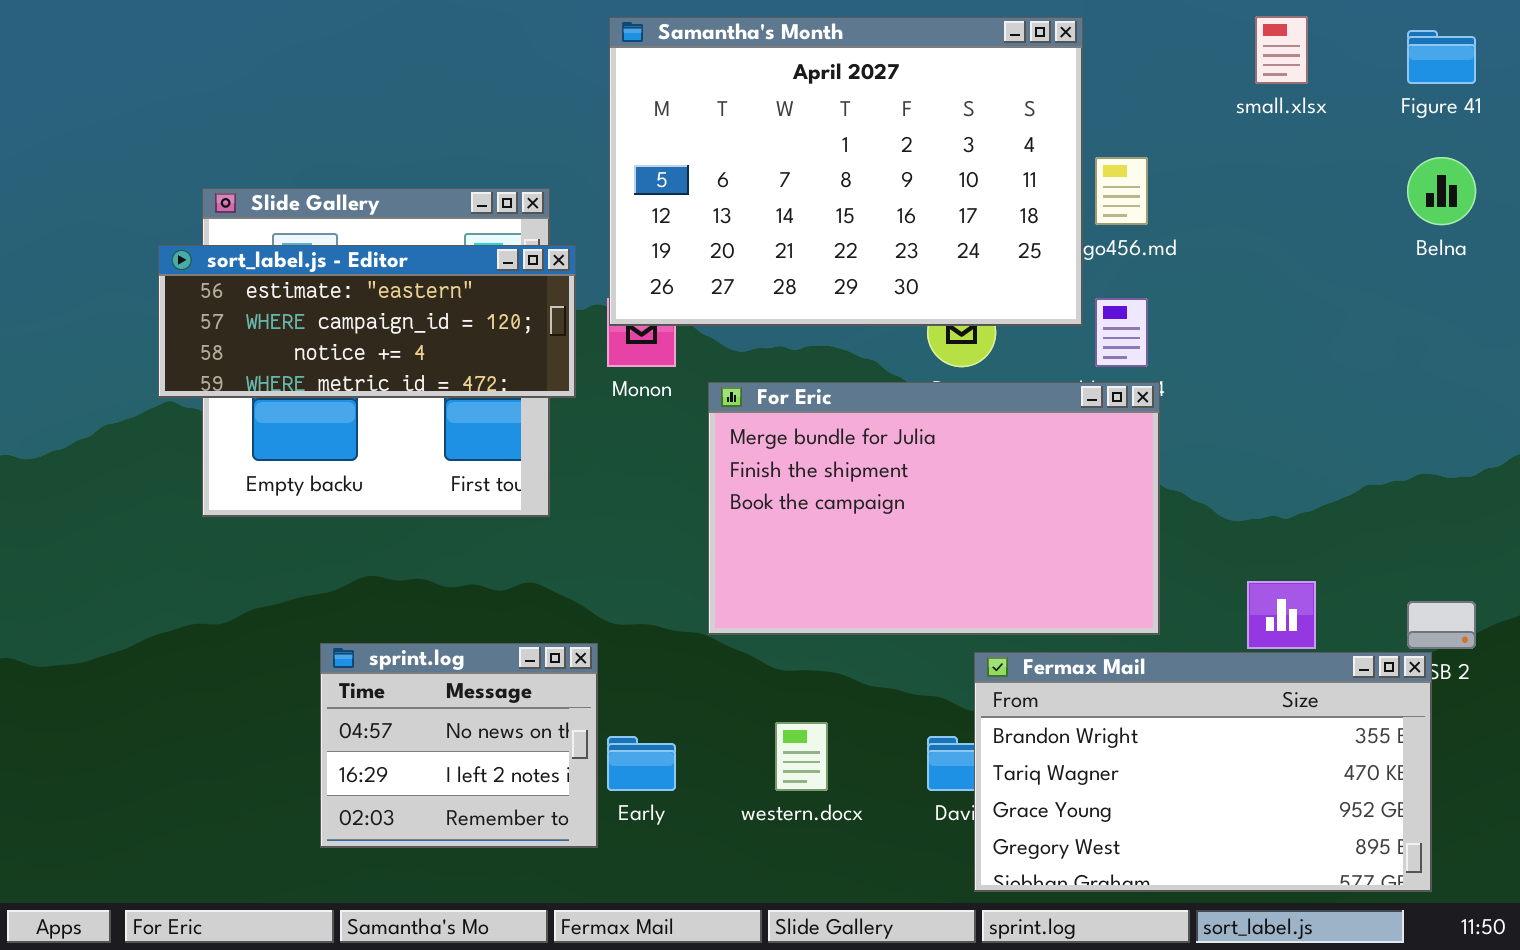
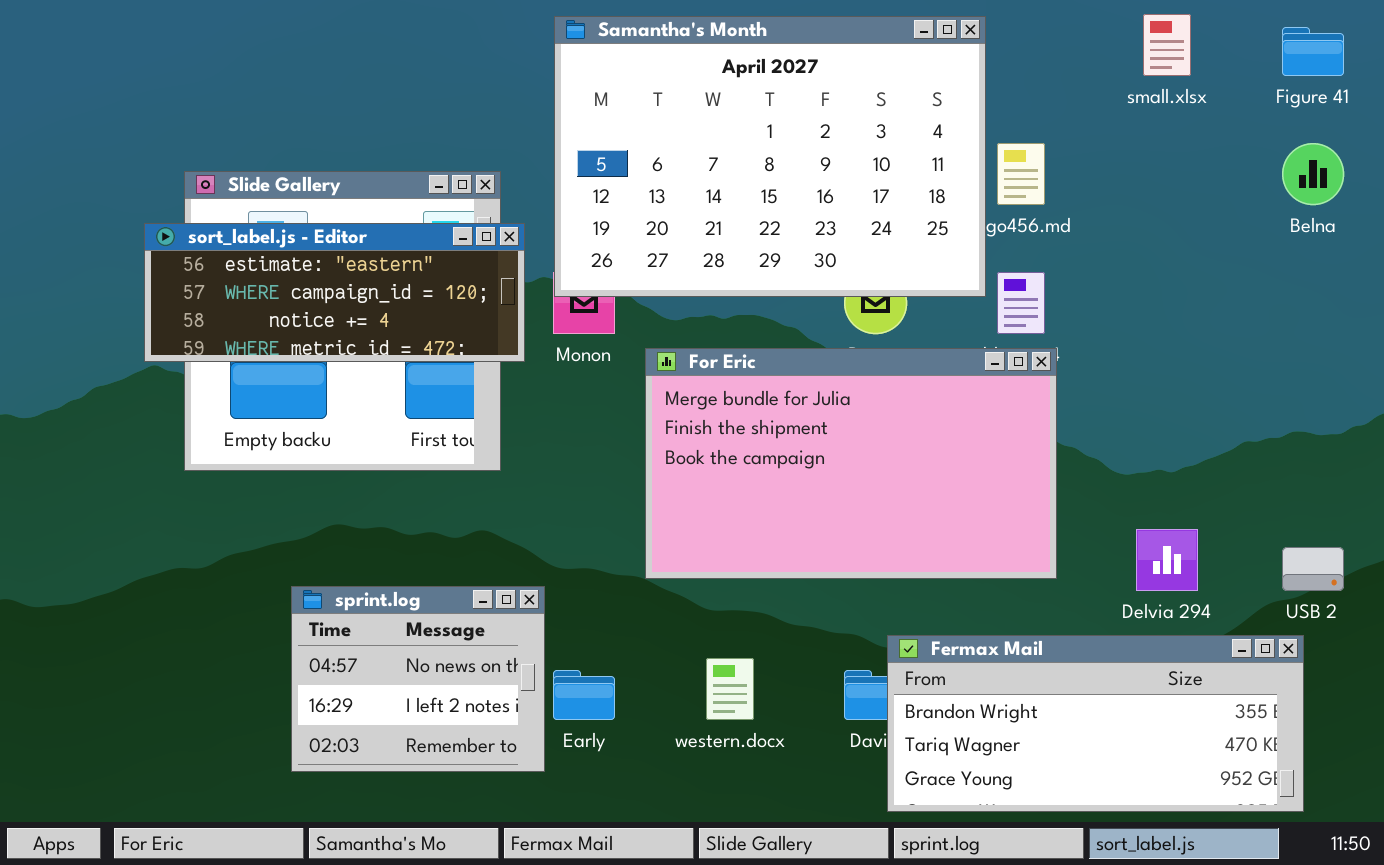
Fermax Mail: [974,652,1432,892] -> [887,635,1304,812], resized

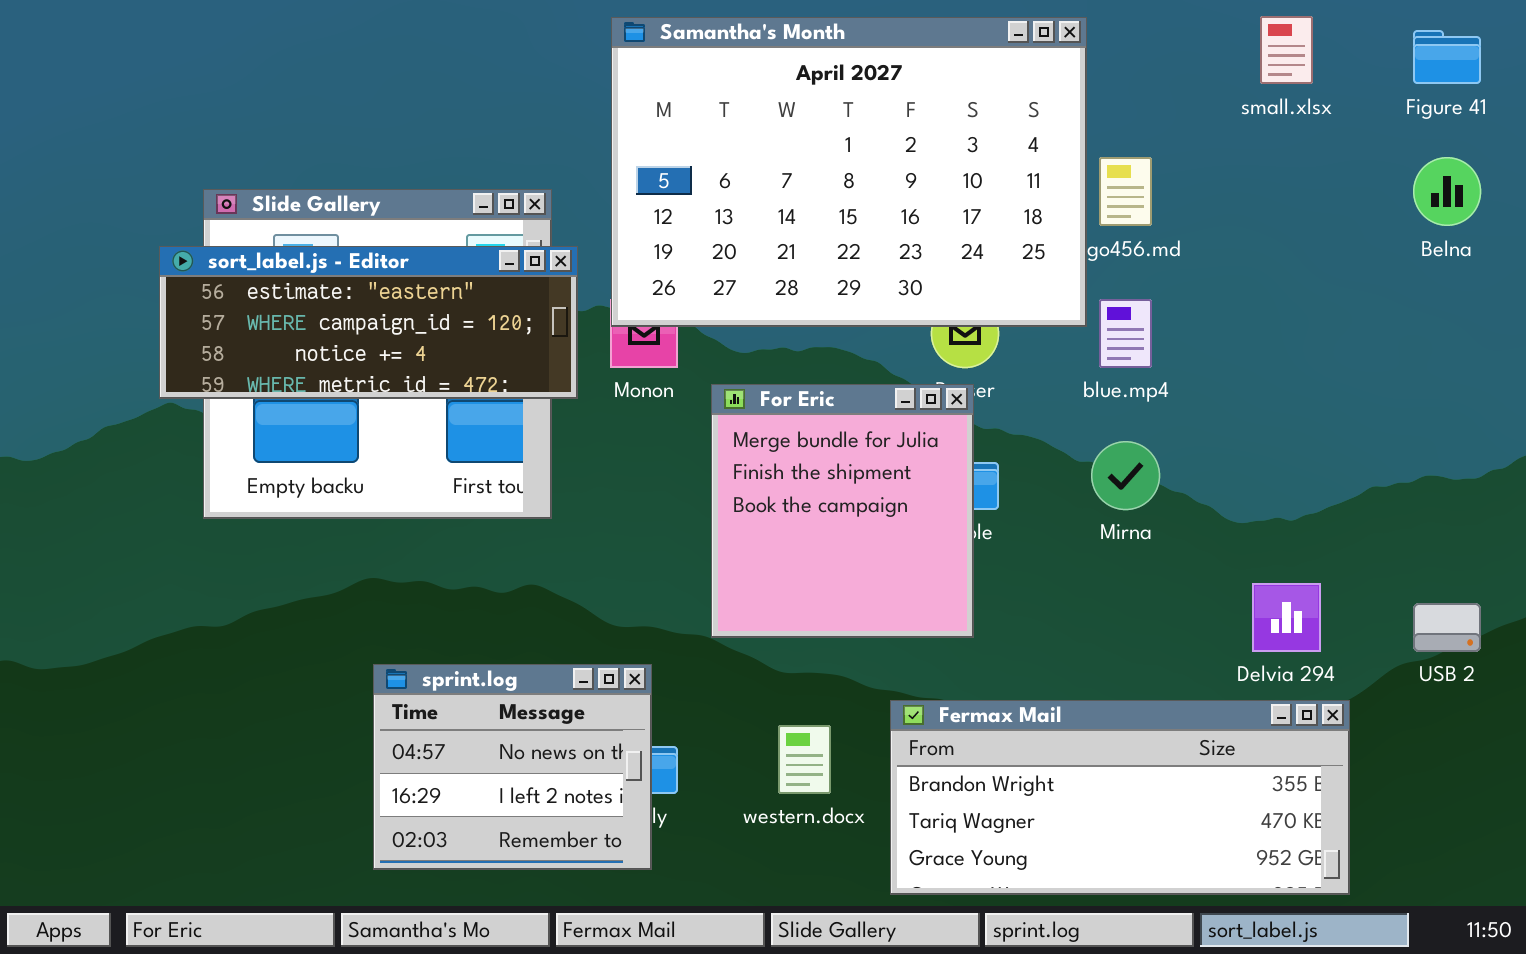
For Eric: [645,348,1057,579] -> [711,384,974,638], resized
sprint.log: [291,586,545,772] -> [373,664,652,870], moved
Fermax Mail: [887,635,1304,812] -> [890,700,1350,895], moved

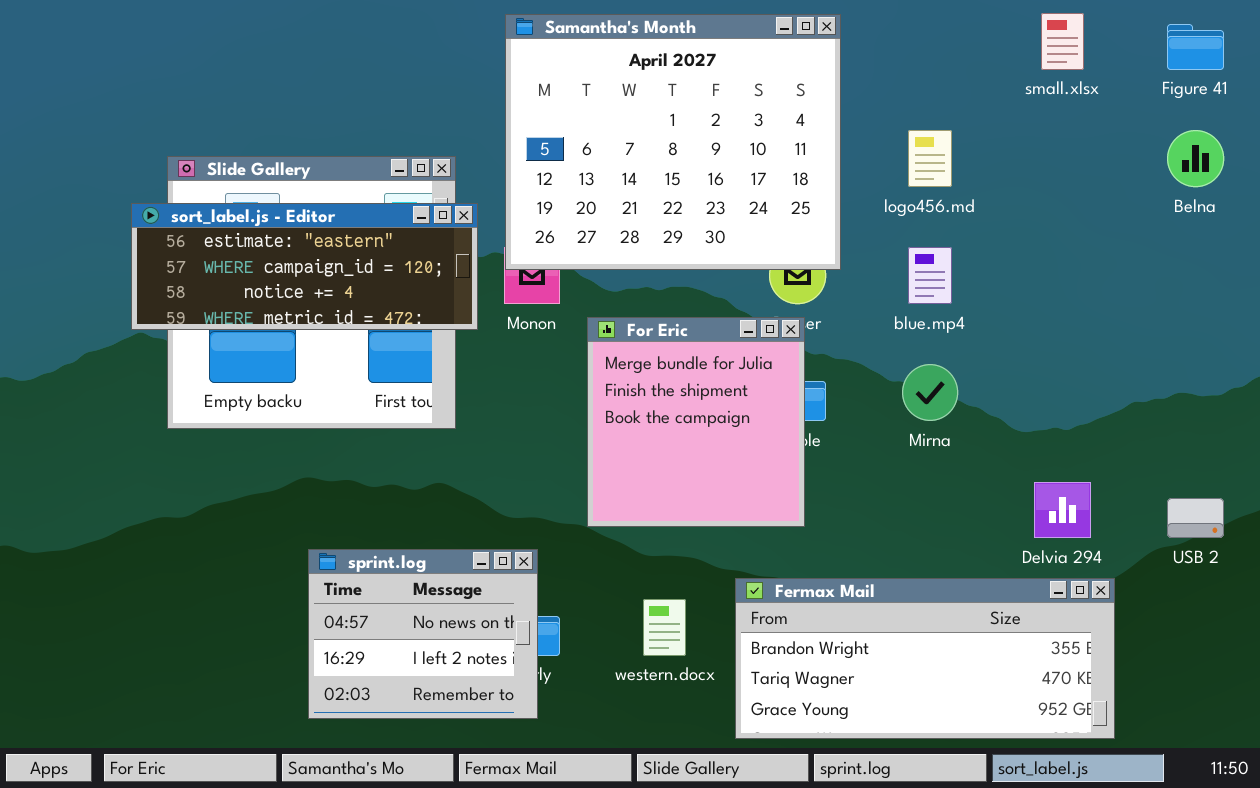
Samantha's Month: [611,17,1087,327] -> [505,14,841,270], resized

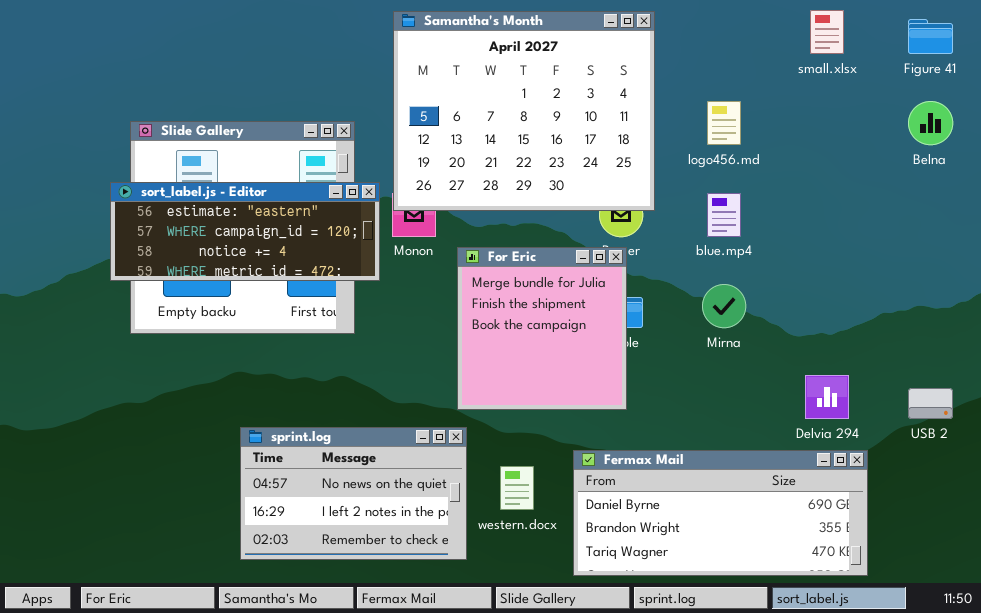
sort_label.js - Editor: [131,203,478,330] -> [110,182,380,281], moved
sprint.log: [308,549,538,719] -> [240,427,467,560], resized
Fermax Mail: [735,578,1115,739] -> [573,450,868,576], scrolled up 1 row

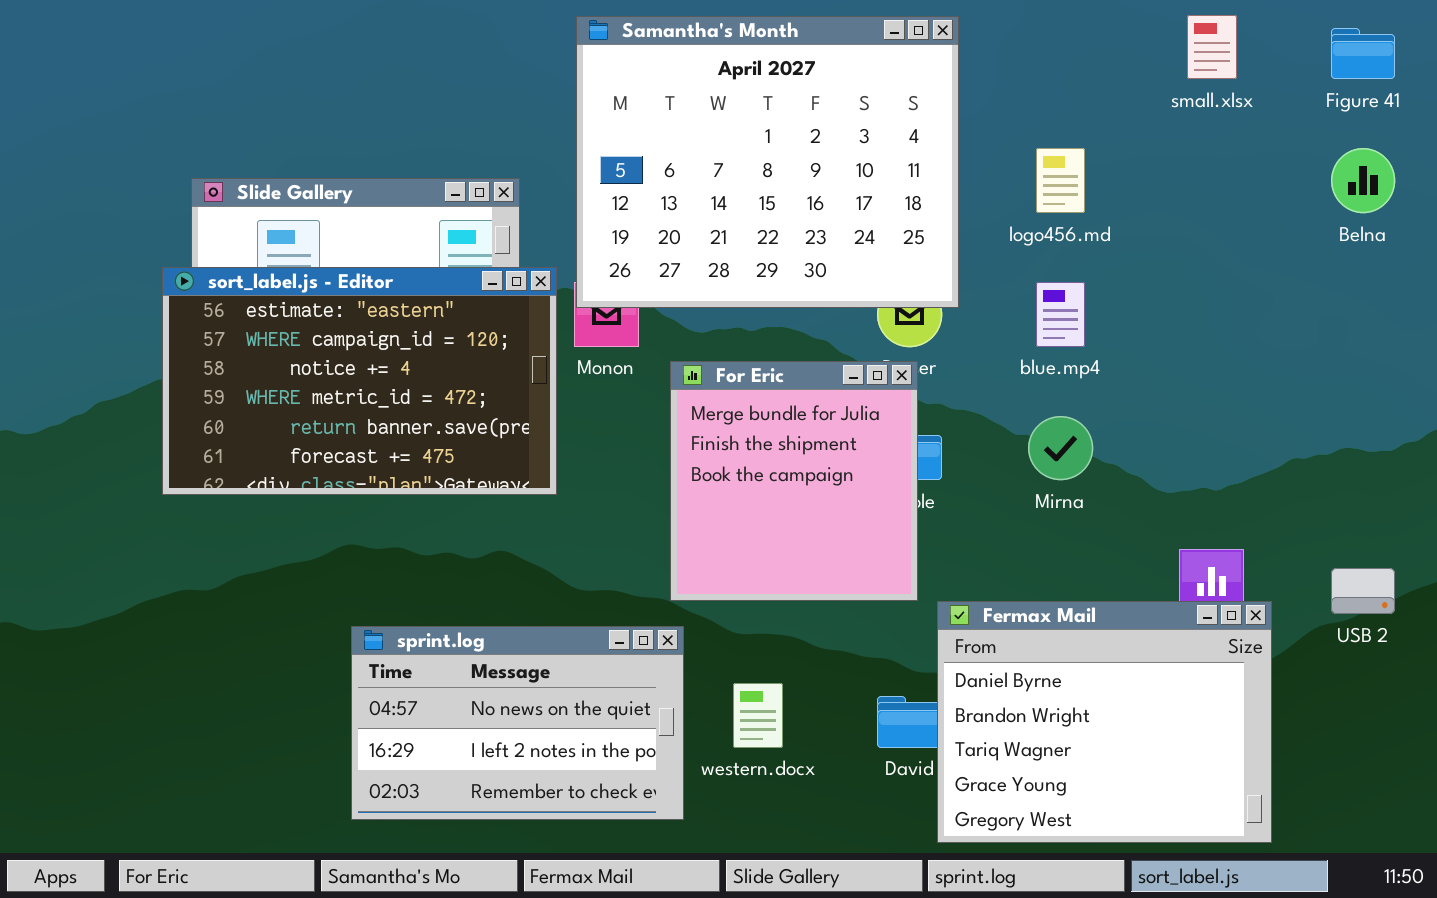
sort_label.js - Editor: [110,182,380,281] -> [162,267,557,495], resized
Fermax Mail: [573,450,868,576] -> [937,601,1272,843], resized

